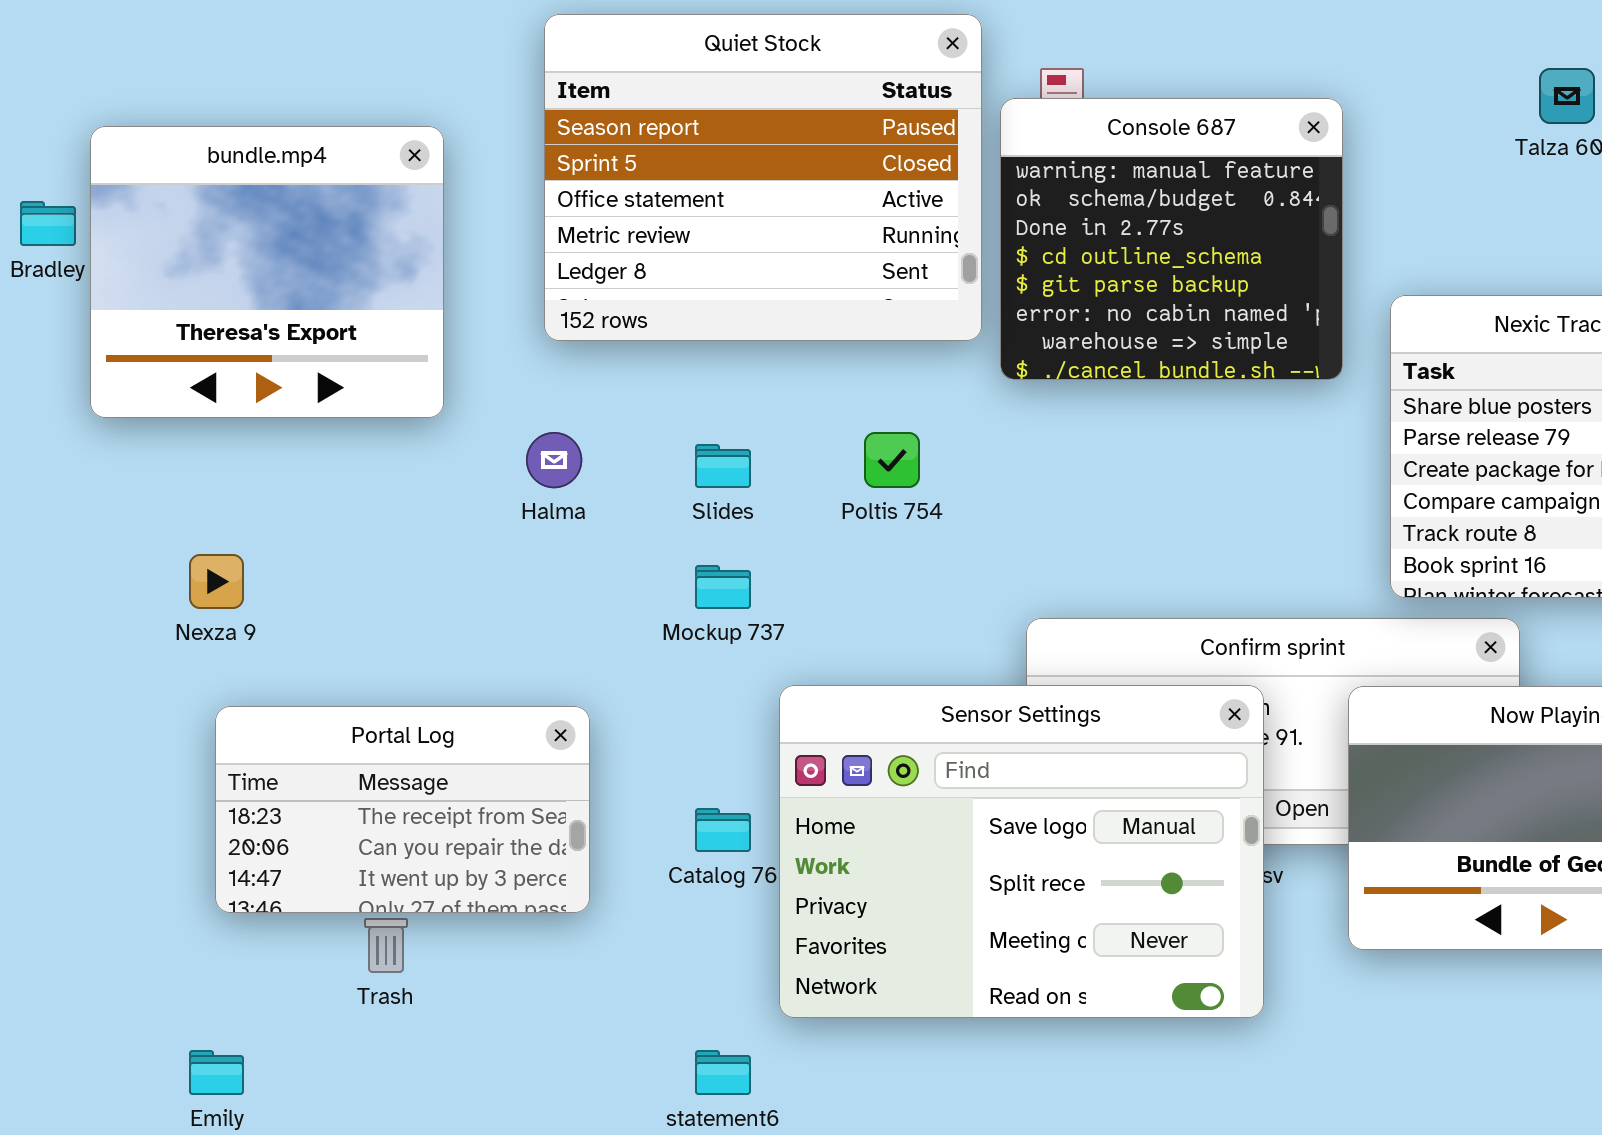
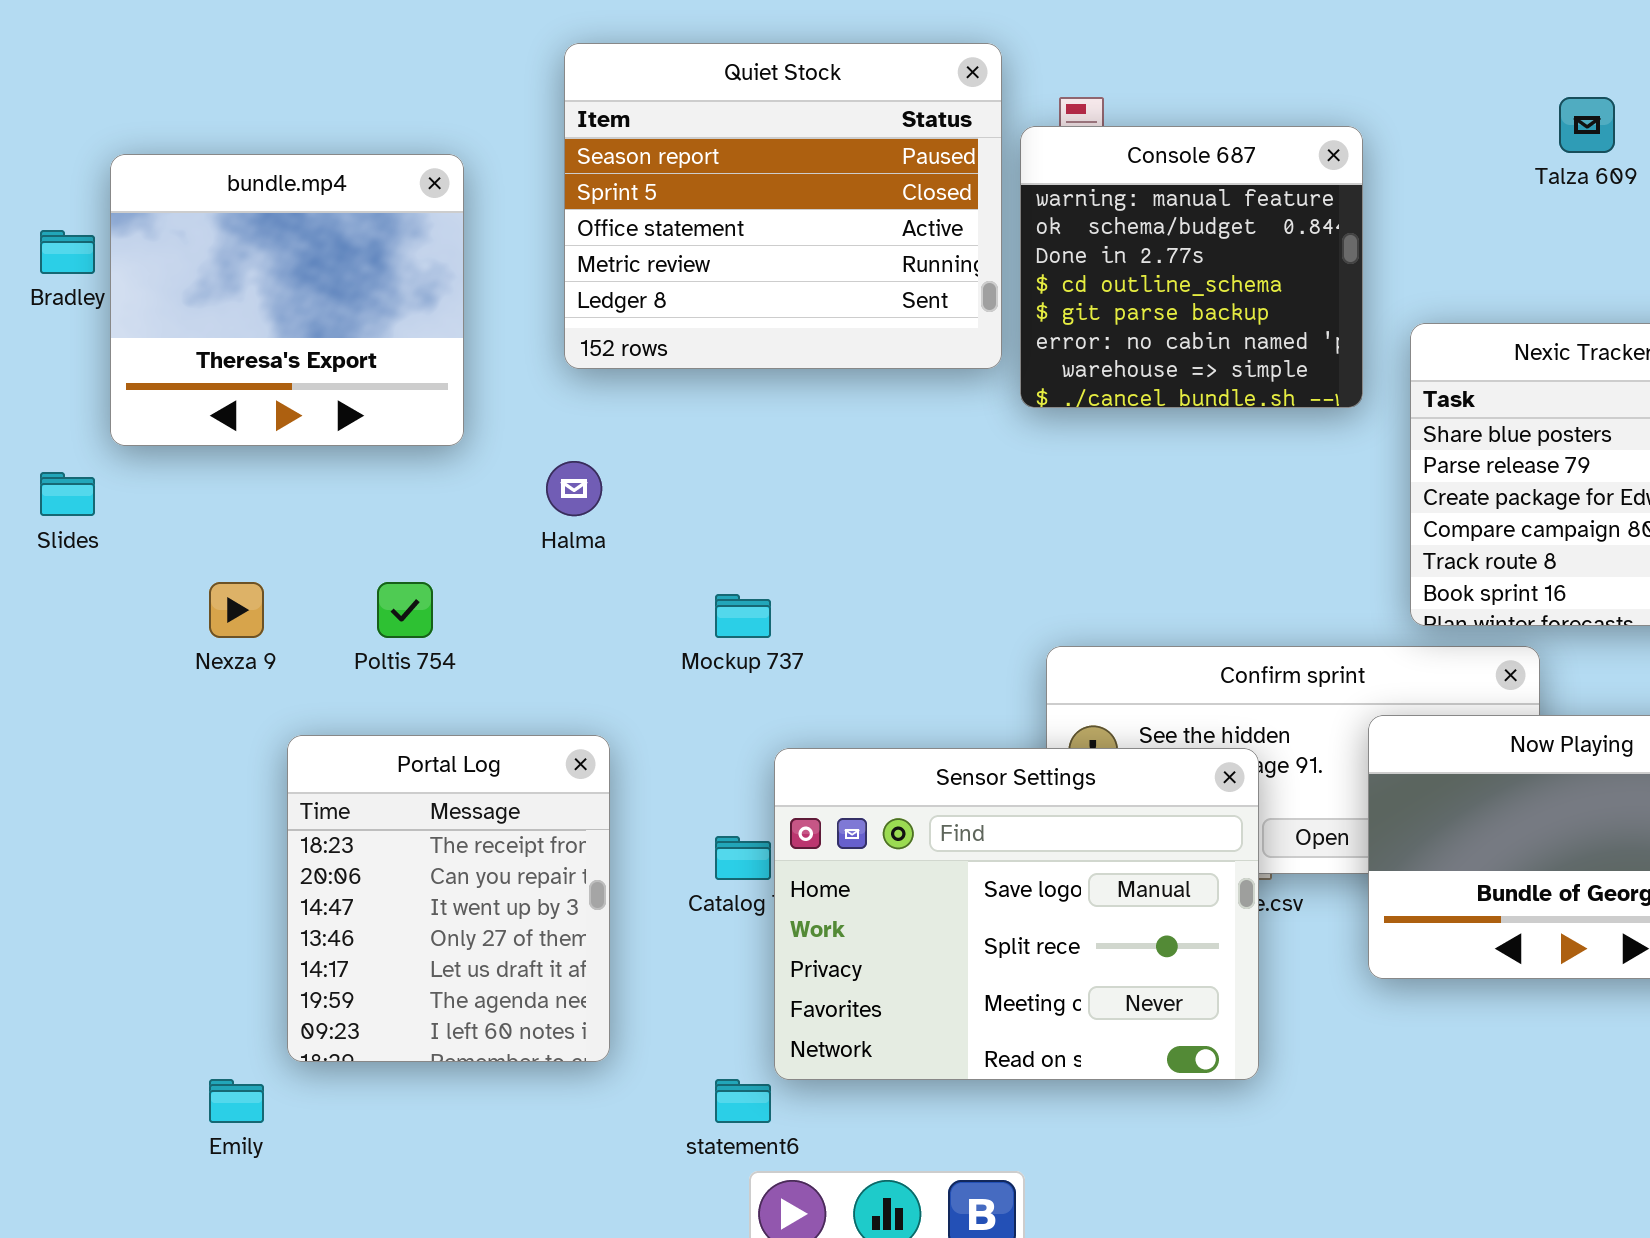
Poltis 754: [864,432,920,488] -> [377,582,433,638], moved
Slides: [695,444,751,488] -> [40,472,95,516], moved
Sensor Settings: [779,685,1264,1018] -> [774,748,1259,1080], moved
Portal Log: [215,706,590,913] -> [287,735,610,1062], resized

